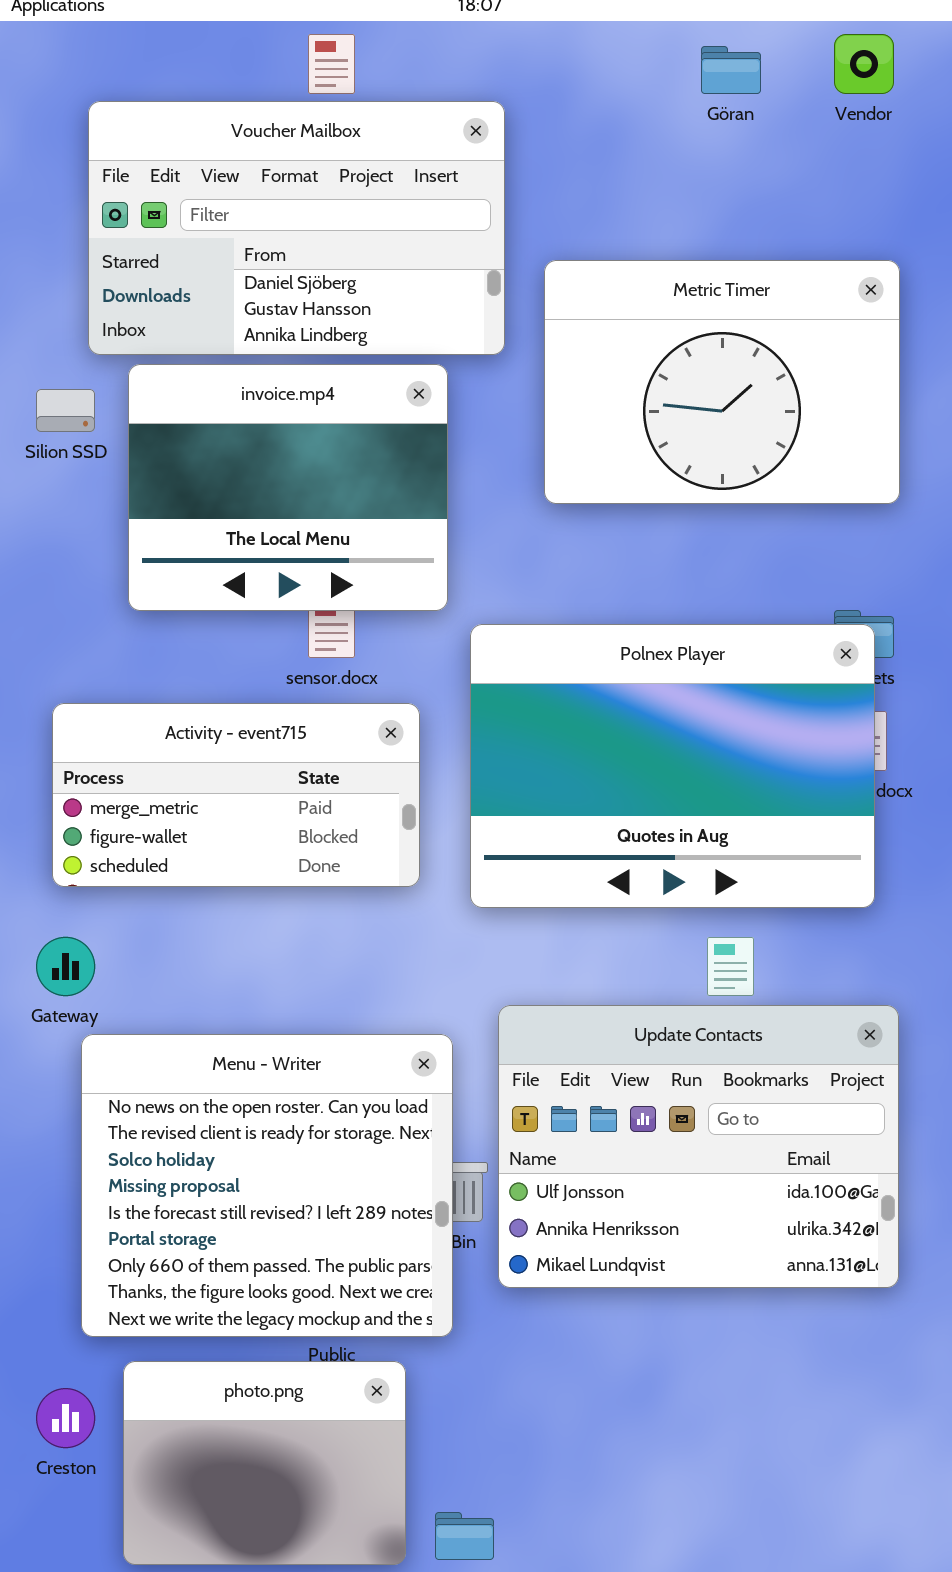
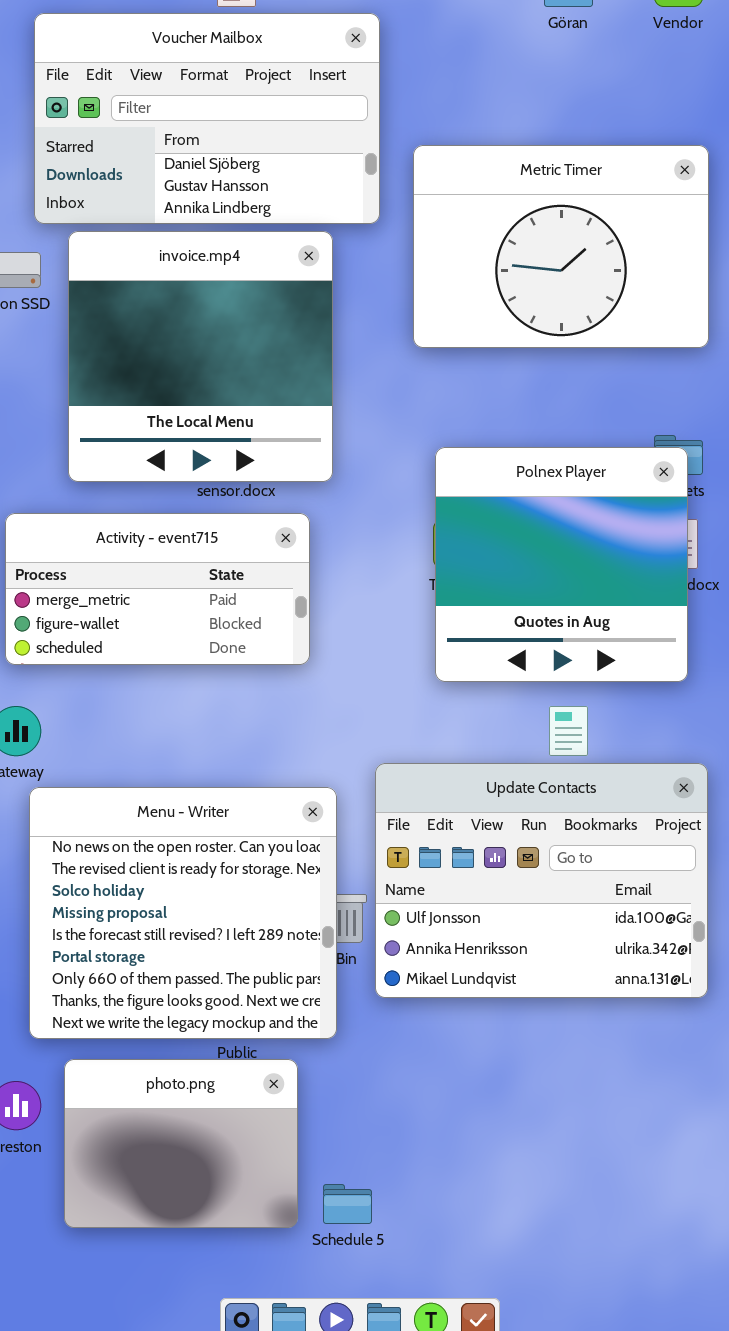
invoice.mp4: [128,364,448,611] -> [68,231,333,482], resized
Polnex Player: [470,624,875,908] -> [435,447,688,682], resized

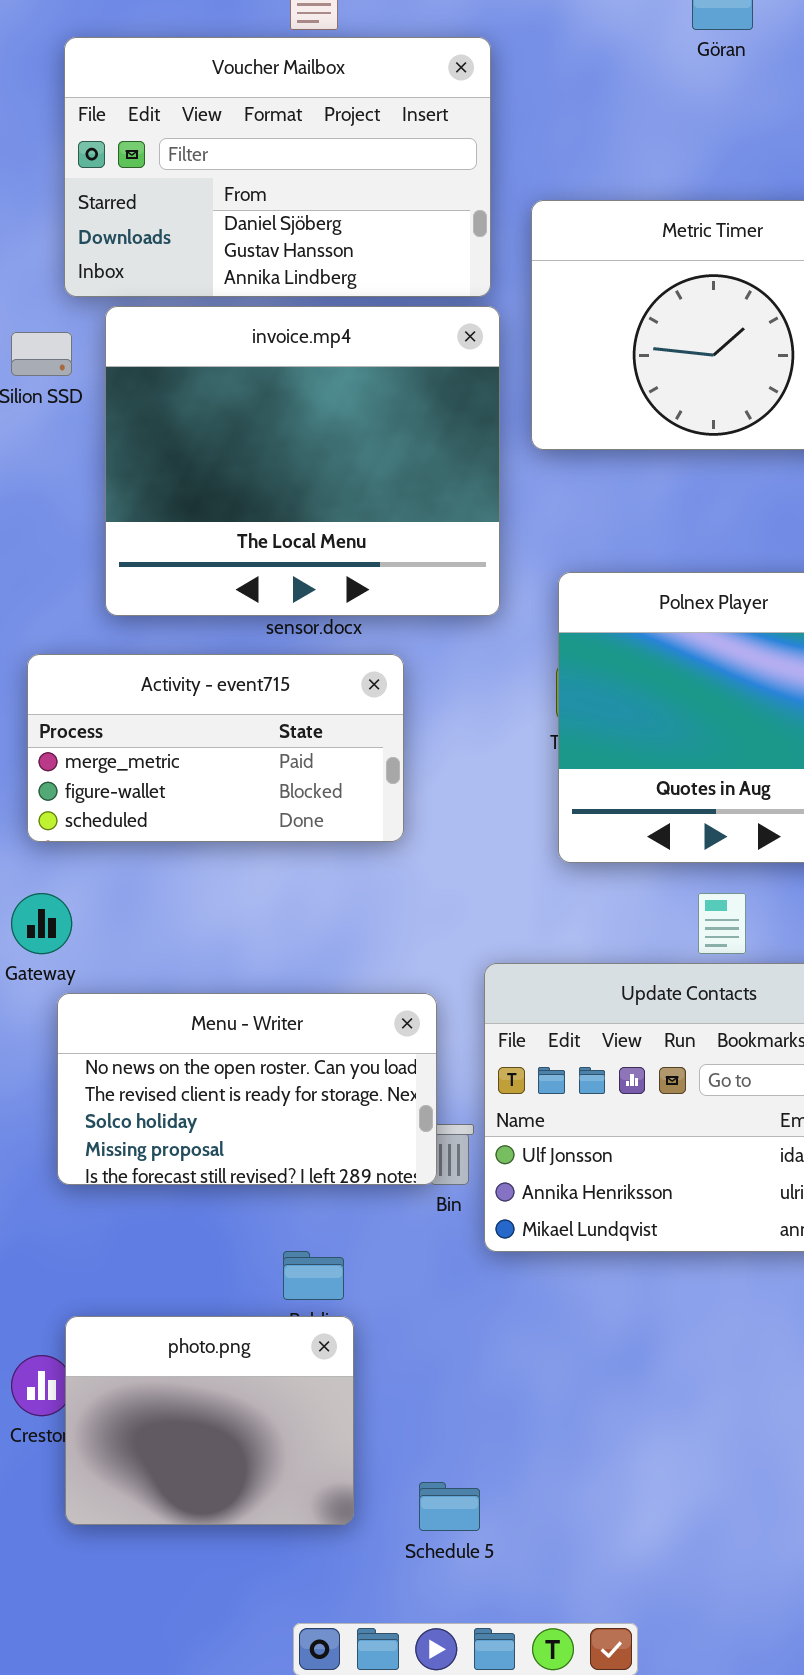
invoice.mp4: [68,231,333,482] -> [105,306,500,616], resized
Menu - Writer: [29,787,337,1039] -> [57,993,437,1185], resized
photo.png: [64,1059,298,1228] -> [65,1316,354,1525], moved

